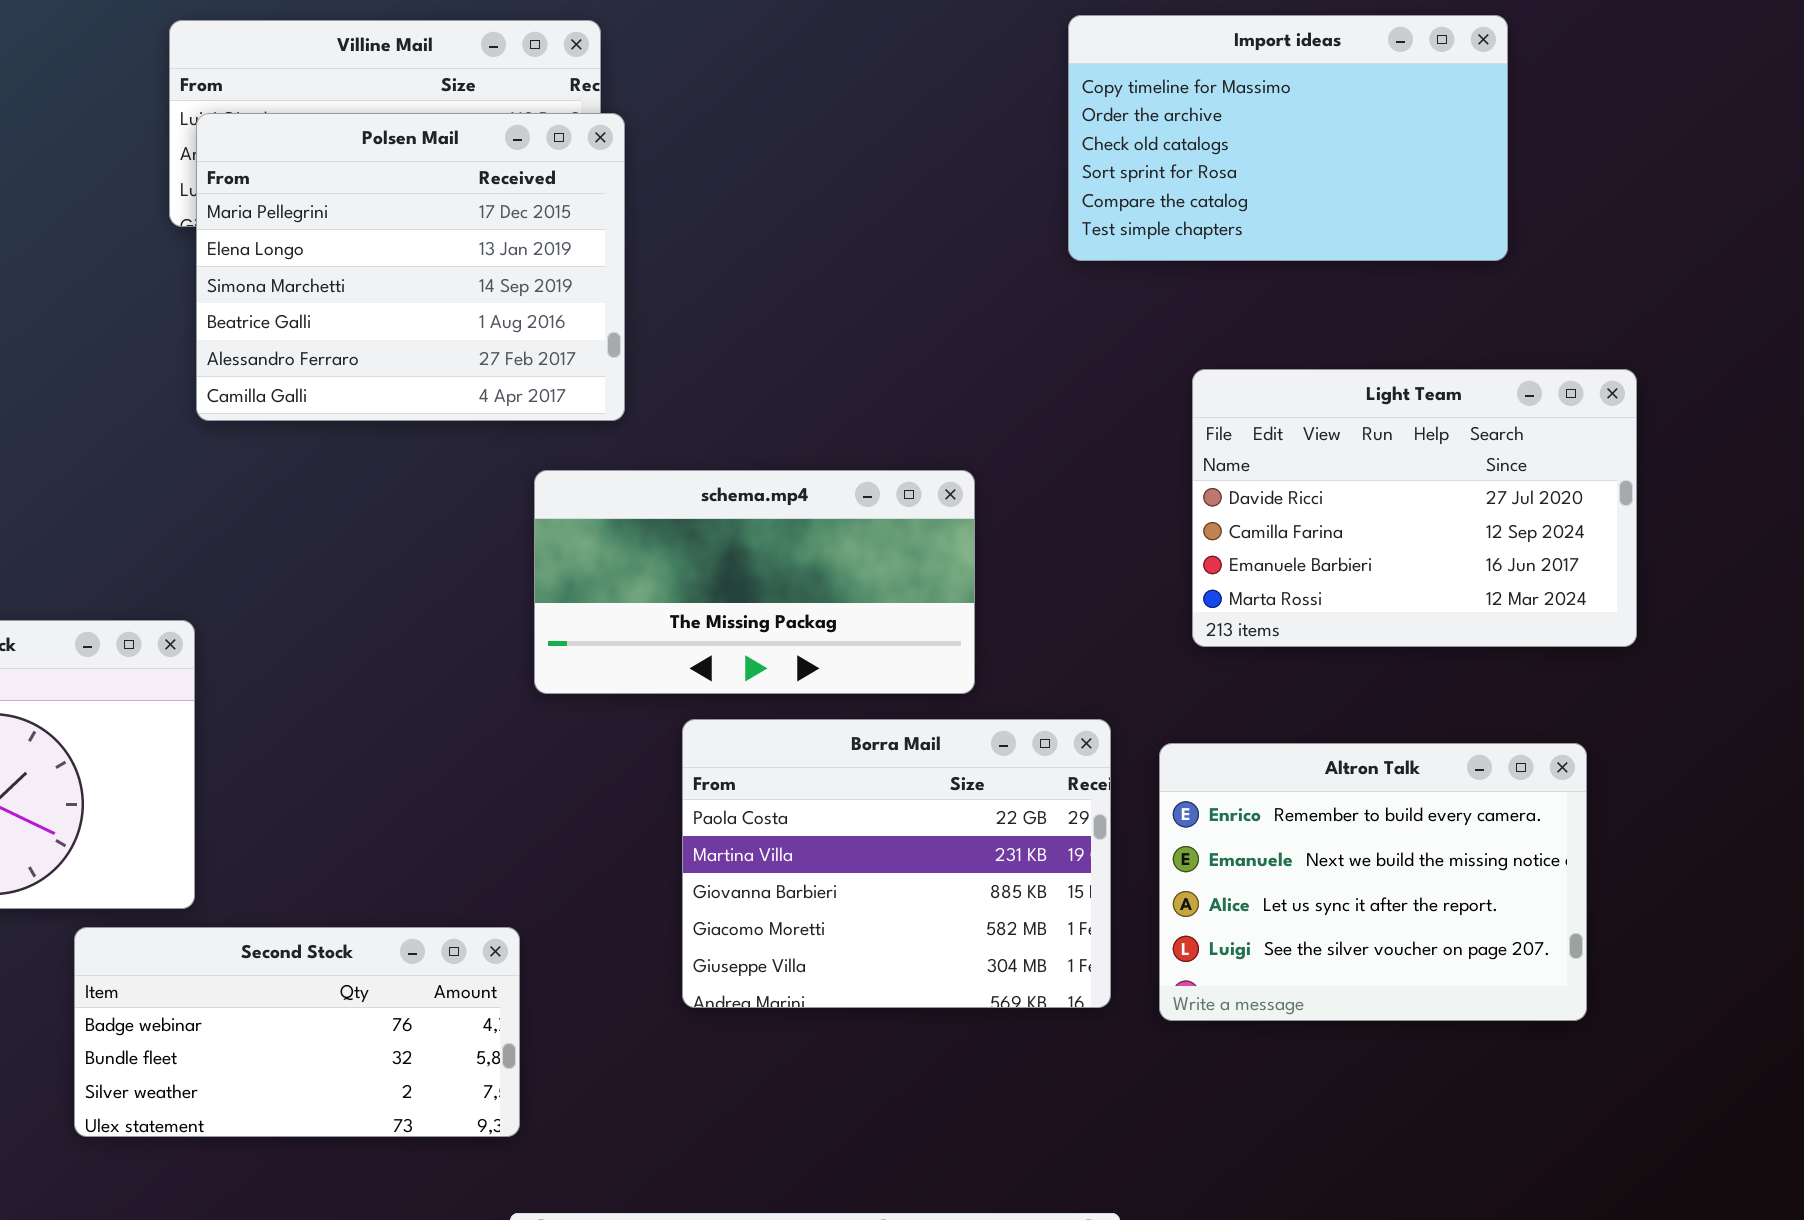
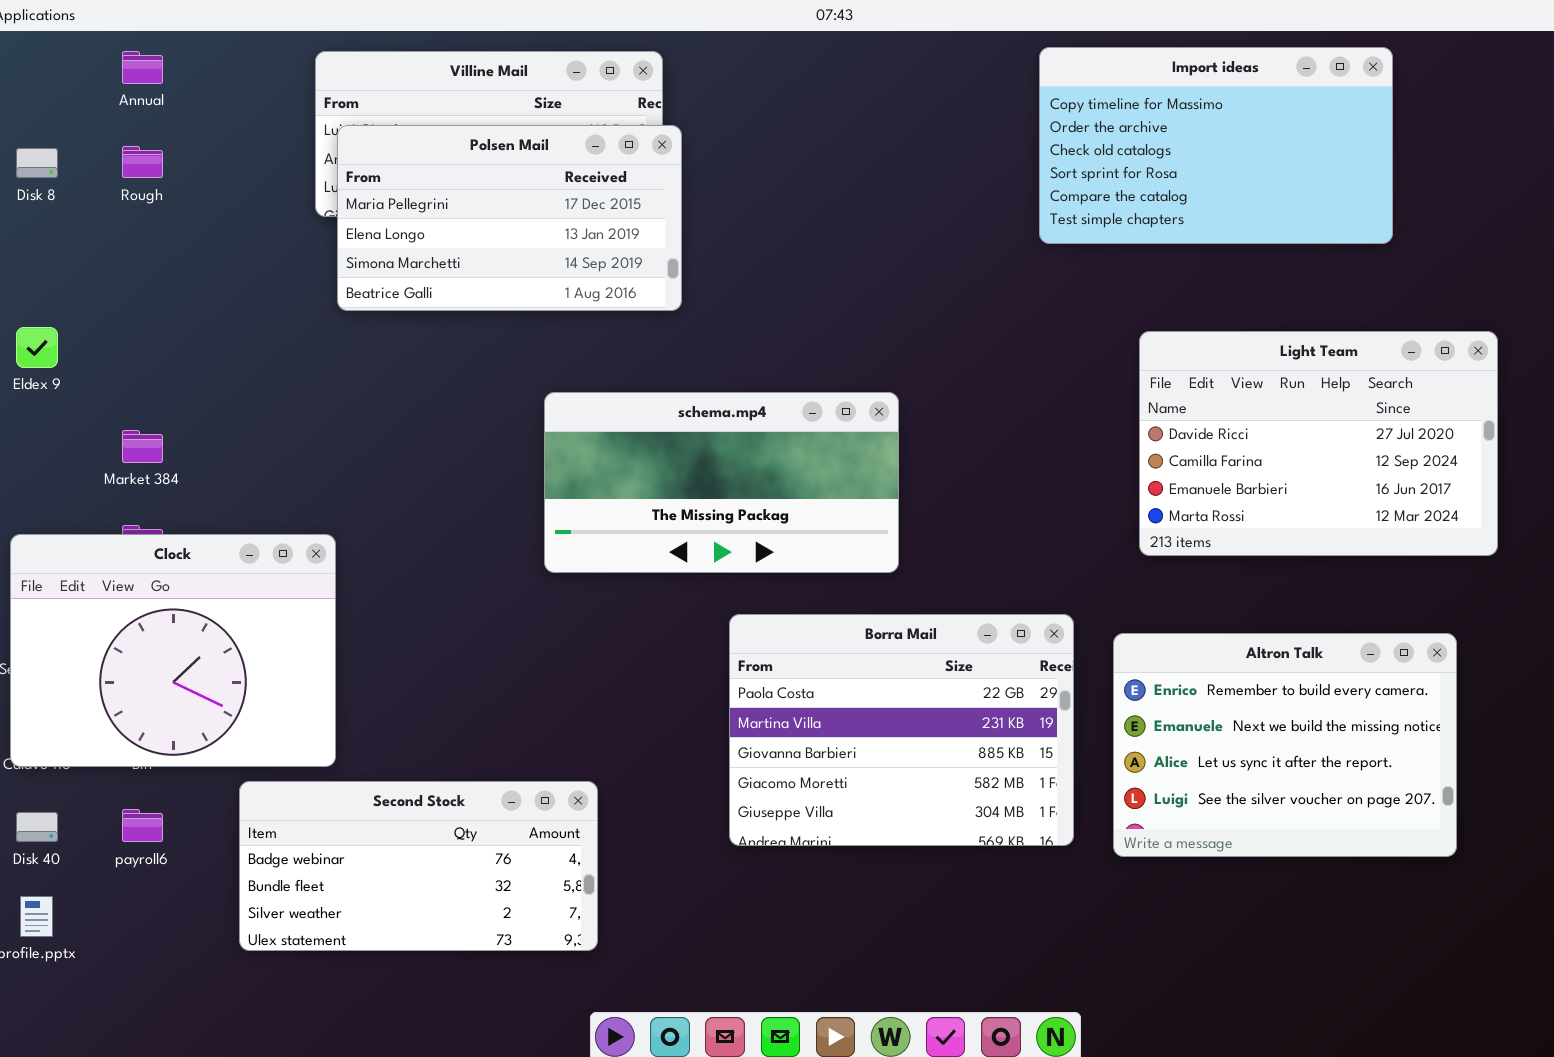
Polsen Mail: [196,113,625,421] -> [337,125,682,311], resized
schema.mp4: [534,470,975,694] -> [544,392,899,573], moved

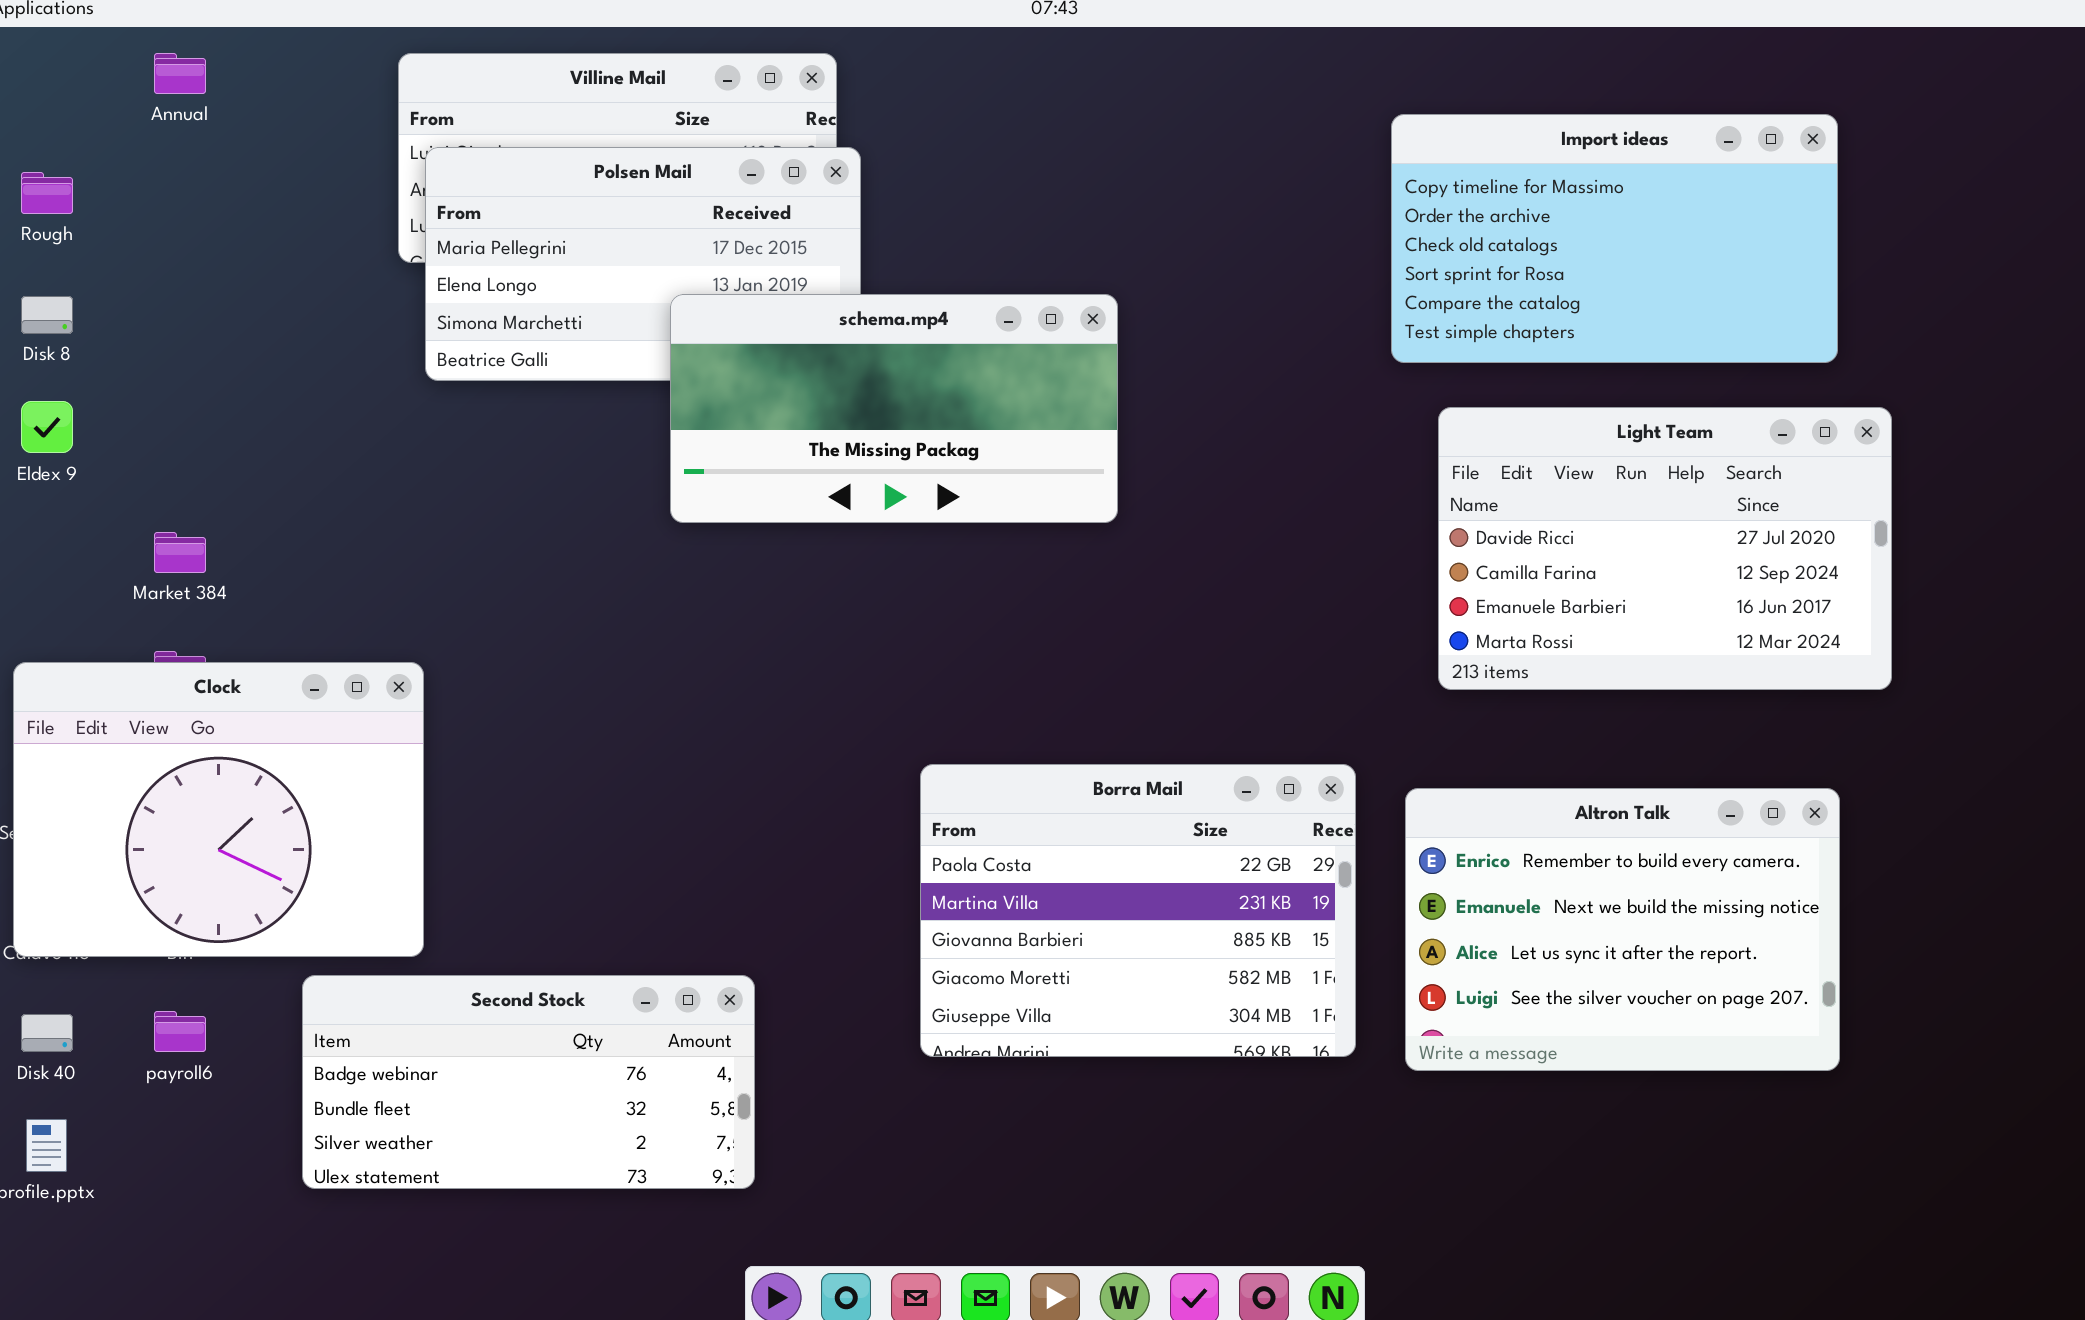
Import ideas: [1039,47,1393,244] -> [1391,114,1838,363], moved
Rough: [122,146,163,178] -> [21,172,73,214], moved
Disk 8: [16,148,58,178] -> [21,296,73,334], moved
schema.mp4: [544,392,899,573] -> [670,294,1118,523], moved

